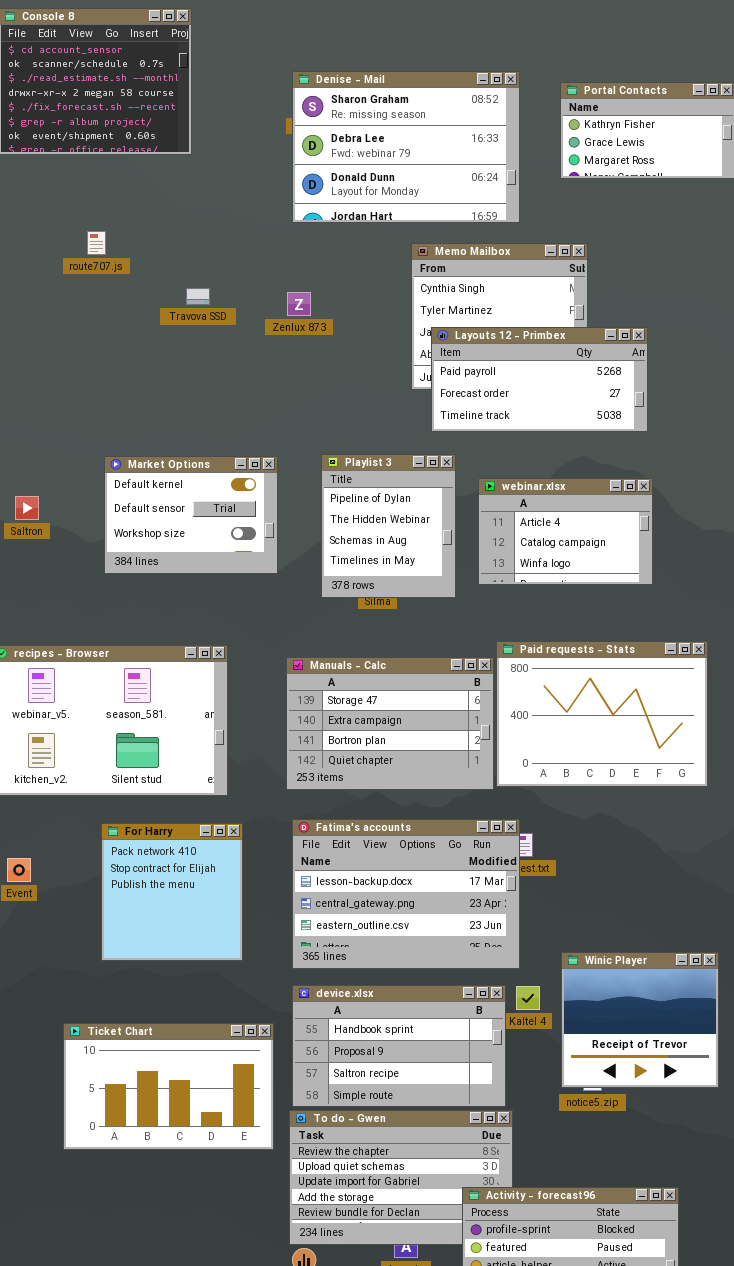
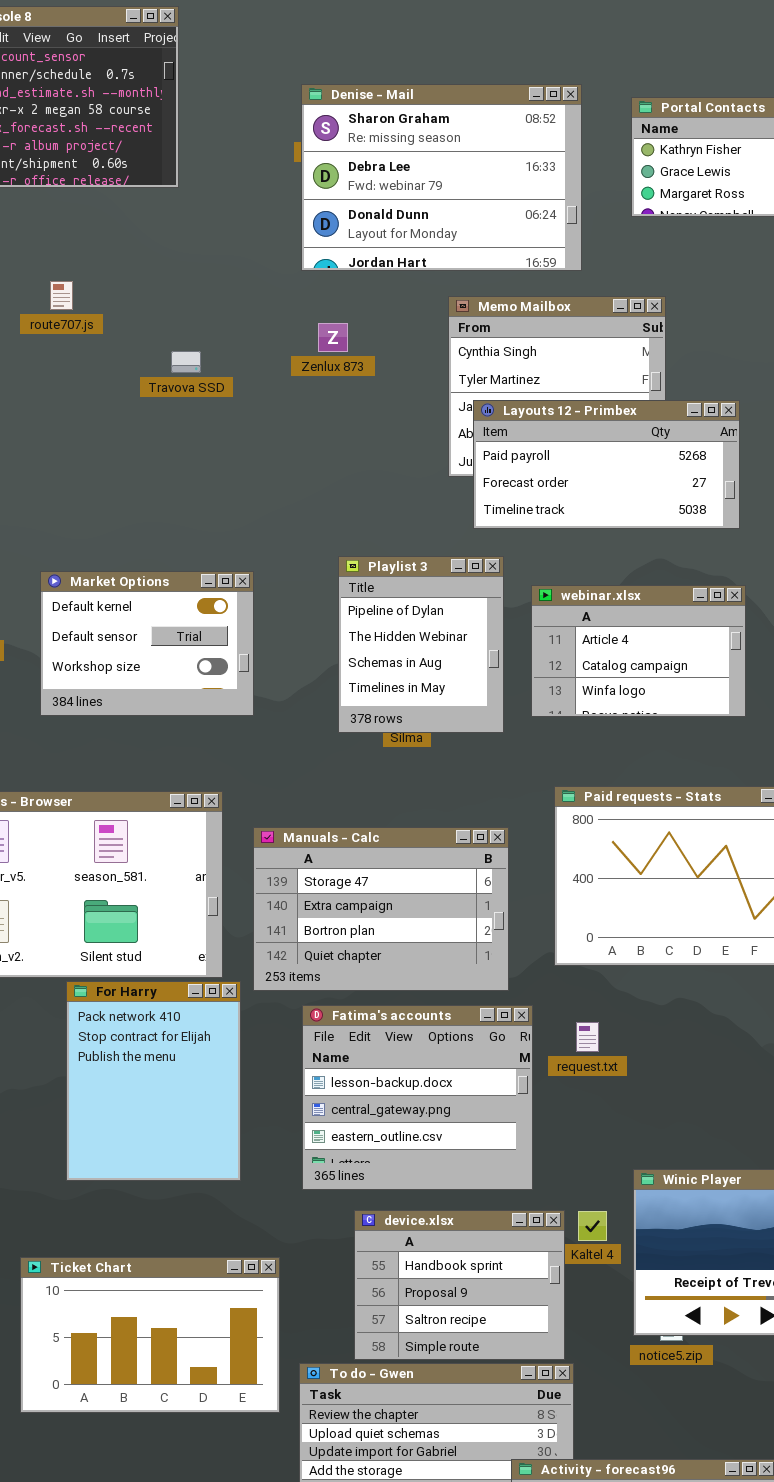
Zenlux 873: [287,292,311,316] -> [318,323,348,352], moved
Market Options: [104,456,278,574] -> [40,571,254,716], moved
Manuals - Calc: [286,657,494,790] -> [253,827,509,991], moved
Fatima's accounts: [292,819,520,969] -> [302,1005,533,1190], resized
For Harry: [101,823,243,961] -> [66,981,241,1181], resized
device.xlsx: [292,985,506,1107] -> [354,1210,565,1360], resized

